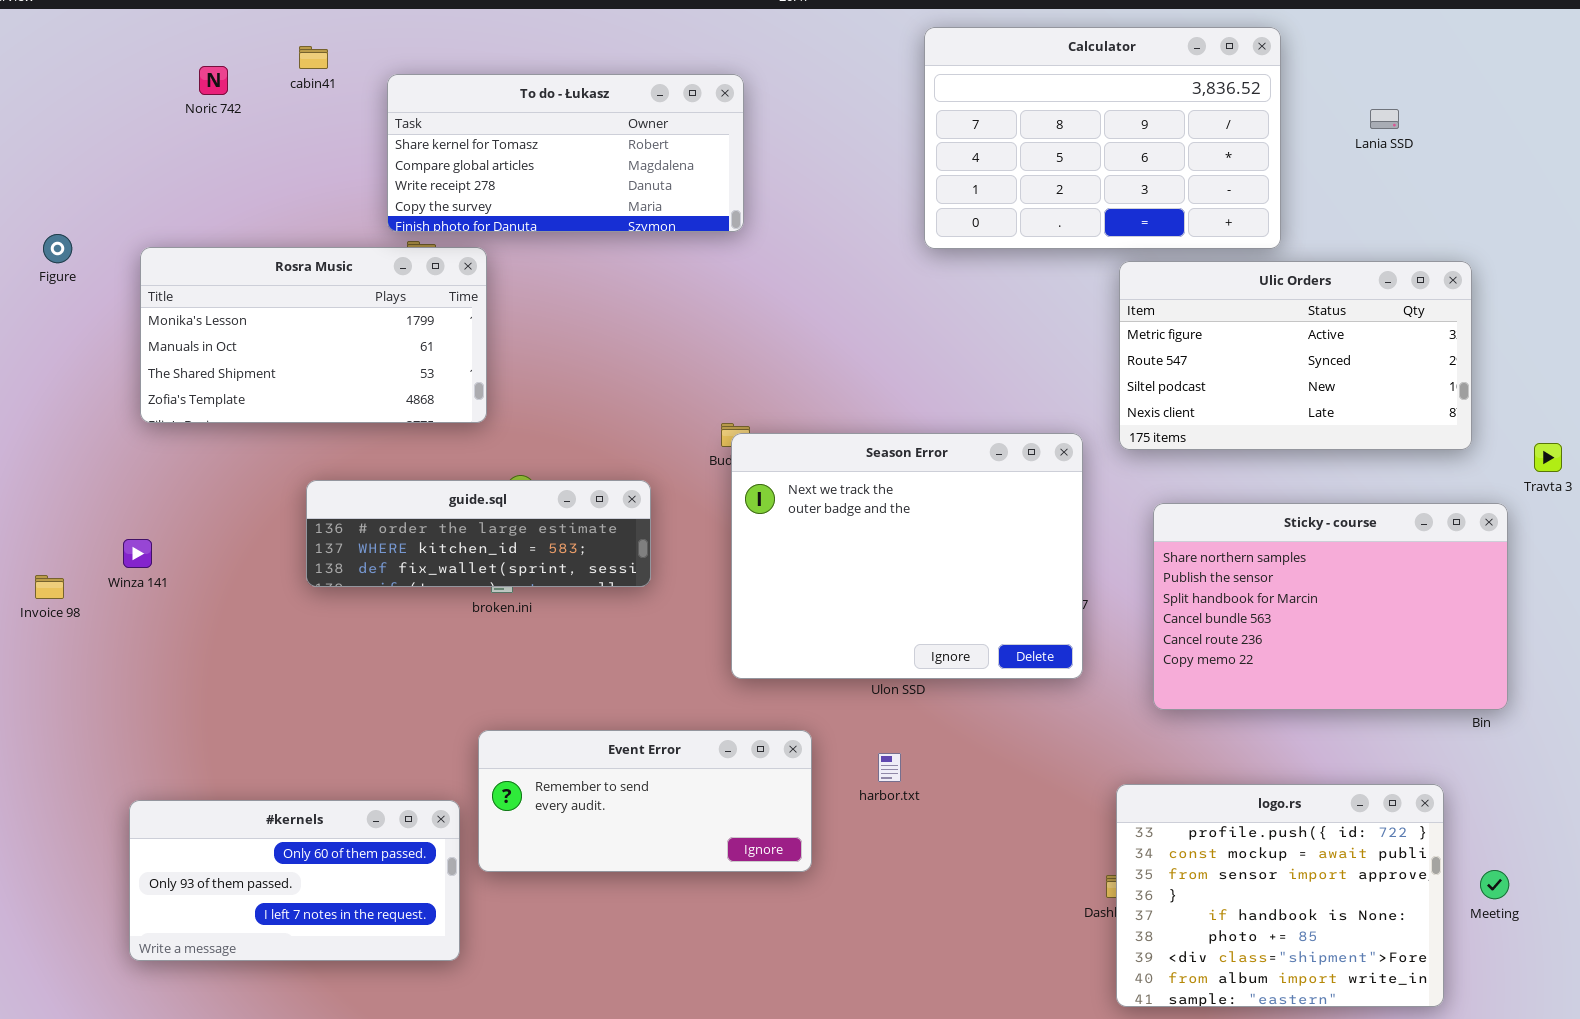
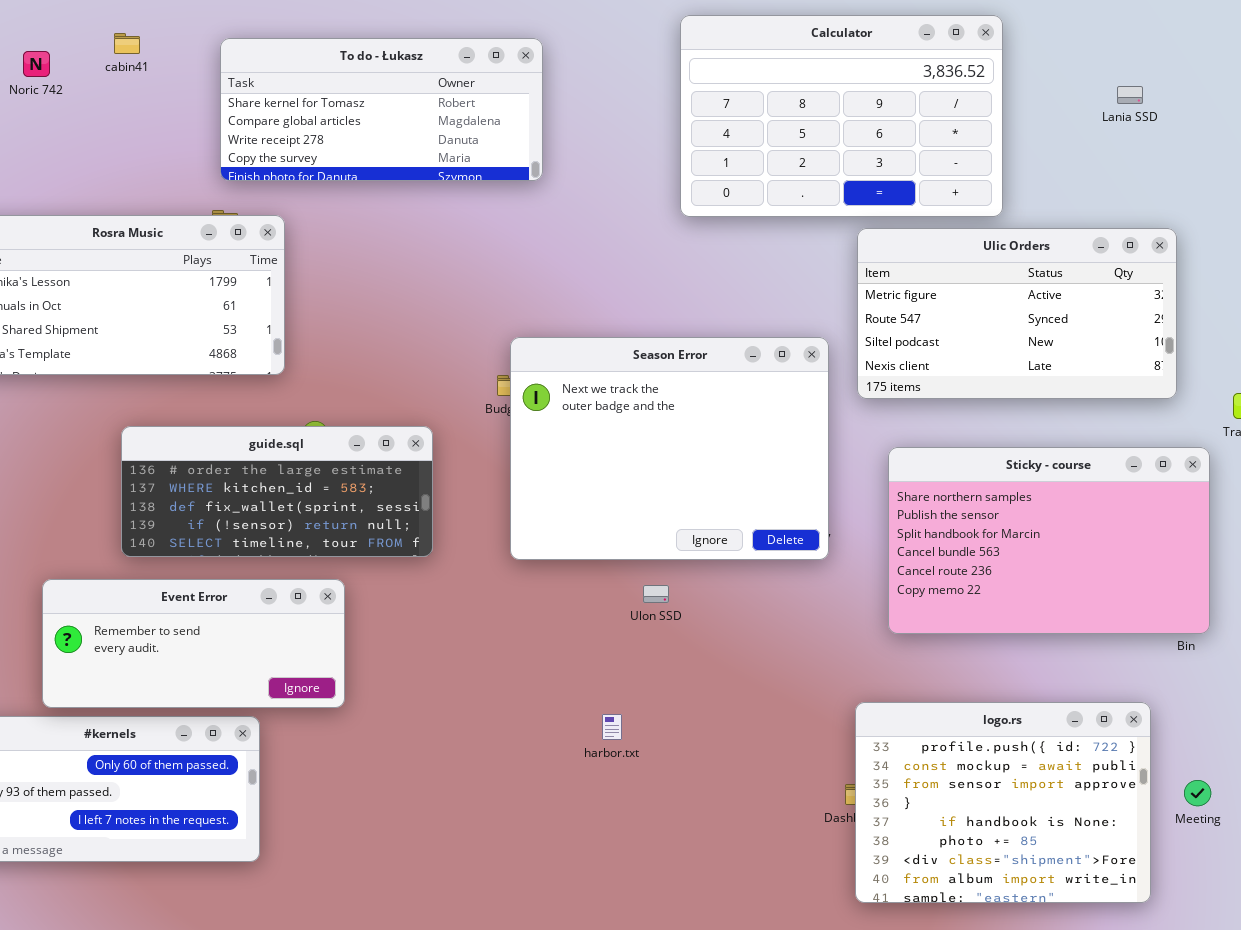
To do - Łukasz: [387,74,744,232] -> [220,38,543,181], moved
Lania SSD: [1370,109,1399,129] -> [1117,86,1143,104], moved
Season Error: [731,433,1083,679] -> [510,337,829,560], moved
guide.sql: [306,480,651,587] -> [121,426,433,557], resized
Event Error: [478,730,812,872] -> [42,579,345,708], moved
harbor.txt: [878,753,901,782] -> [602,714,622,740], moved

